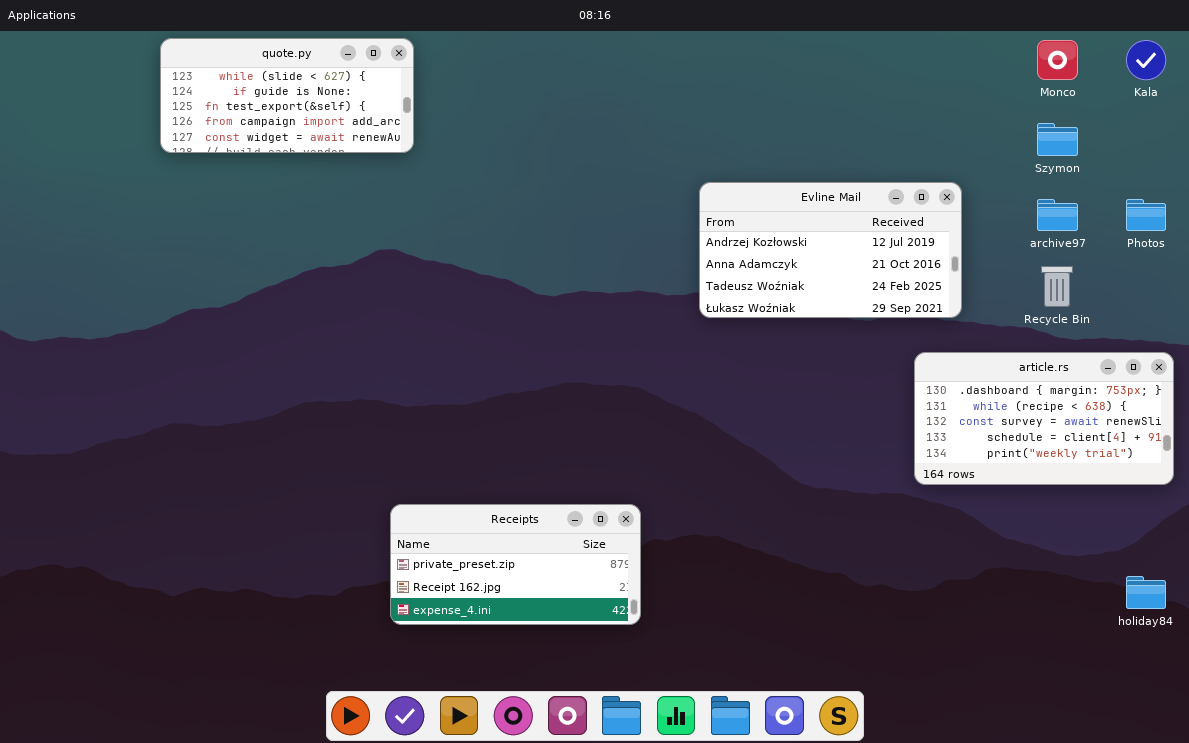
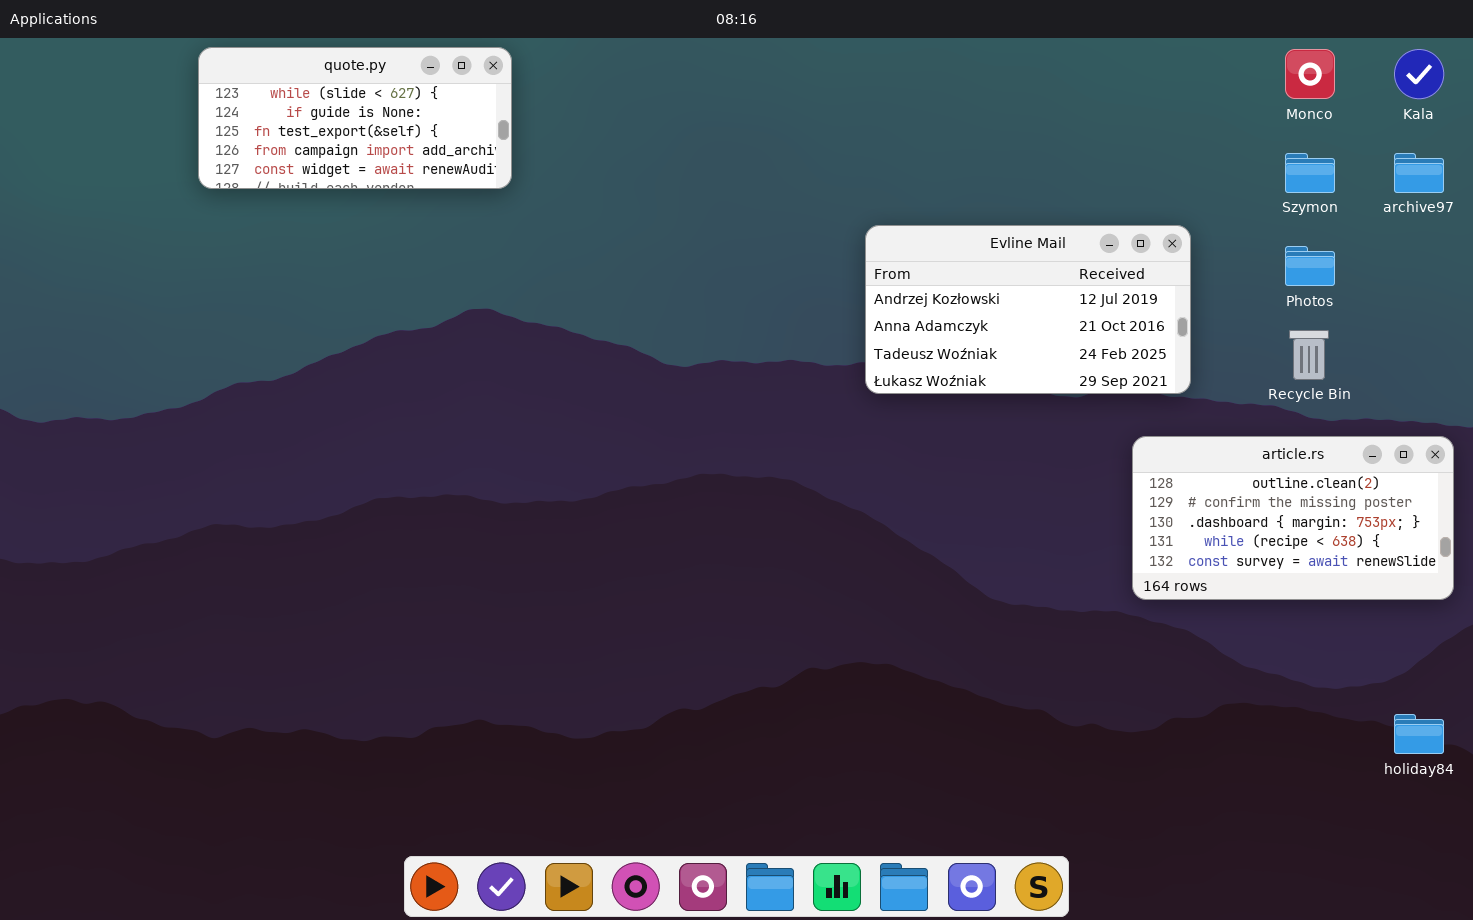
archive97: [1037,199,1078,231] -> [1394,153,1444,193], moved
Photos: [1126,199,1166,231] -> [1285,246,1335,286], moved
article.rs: [914,352,1174,485] -> [1132,436,1454,600], scrolled up 2 rows
Receipts: [390,504,641,625] -> none, closed

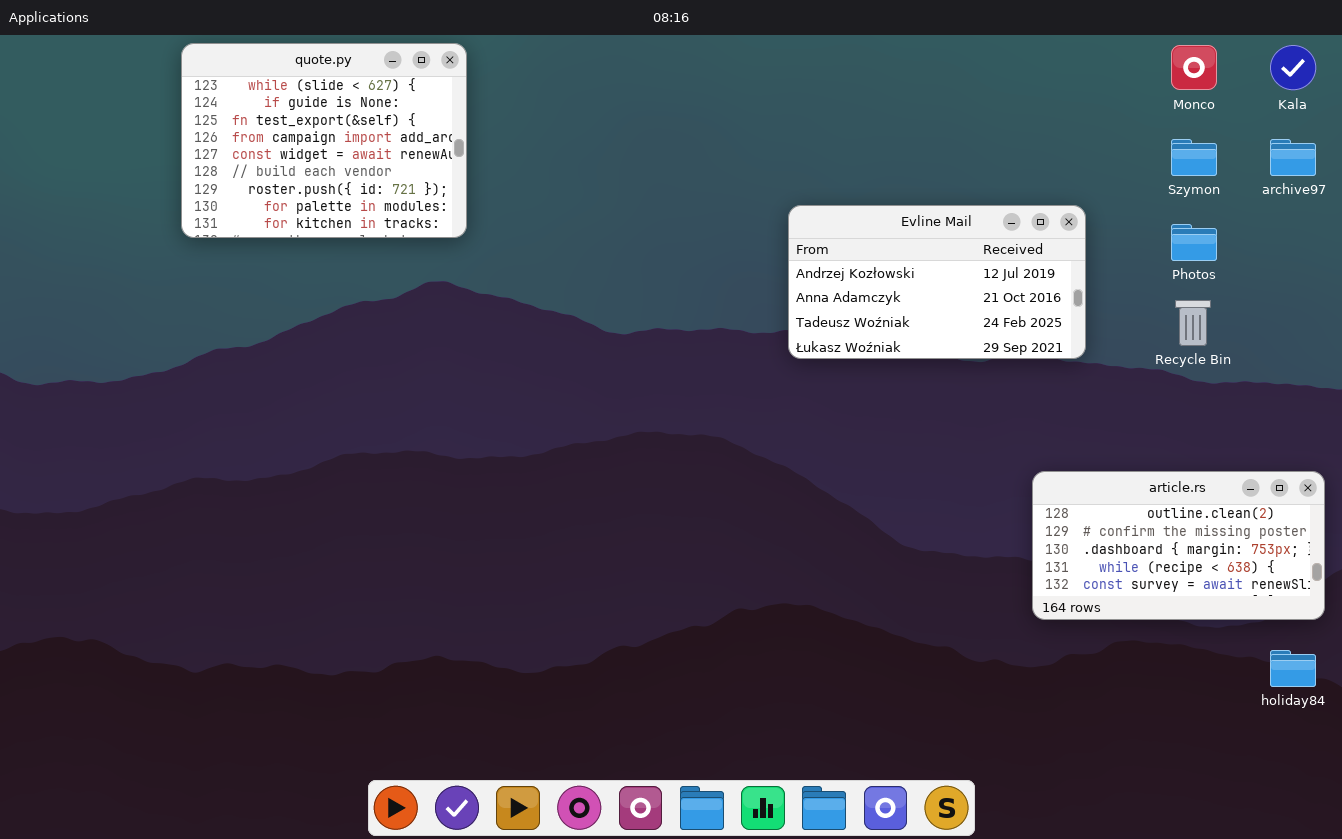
quote.py: [198,47,512,189] -> [181,43,467,238], resized
article.rs: [1132,436,1454,600] -> [1032,471,1325,620], moved

